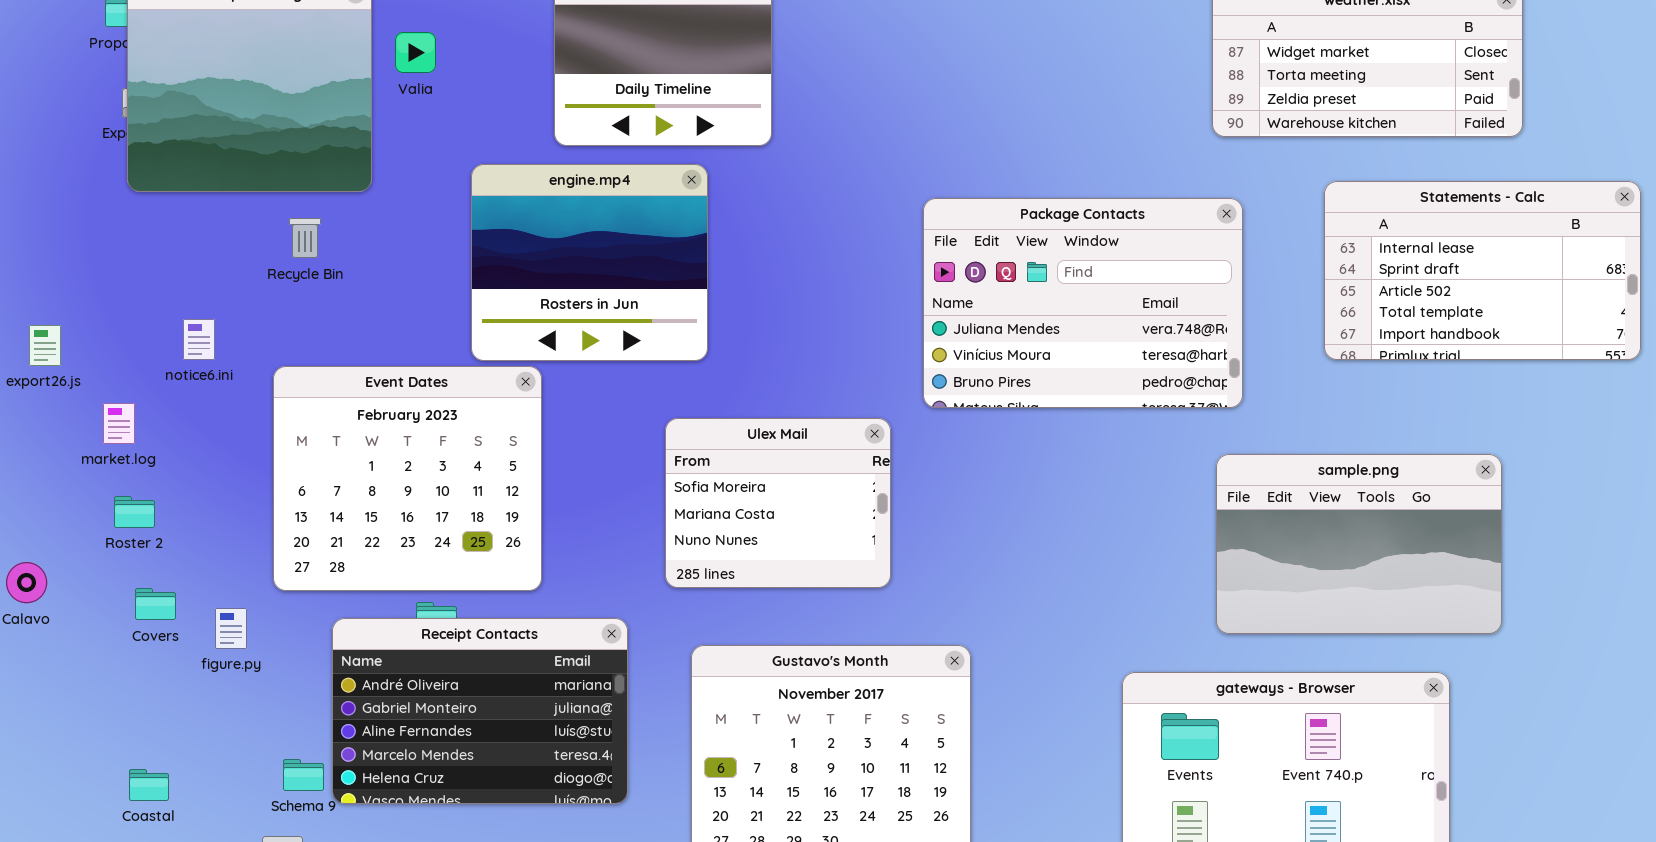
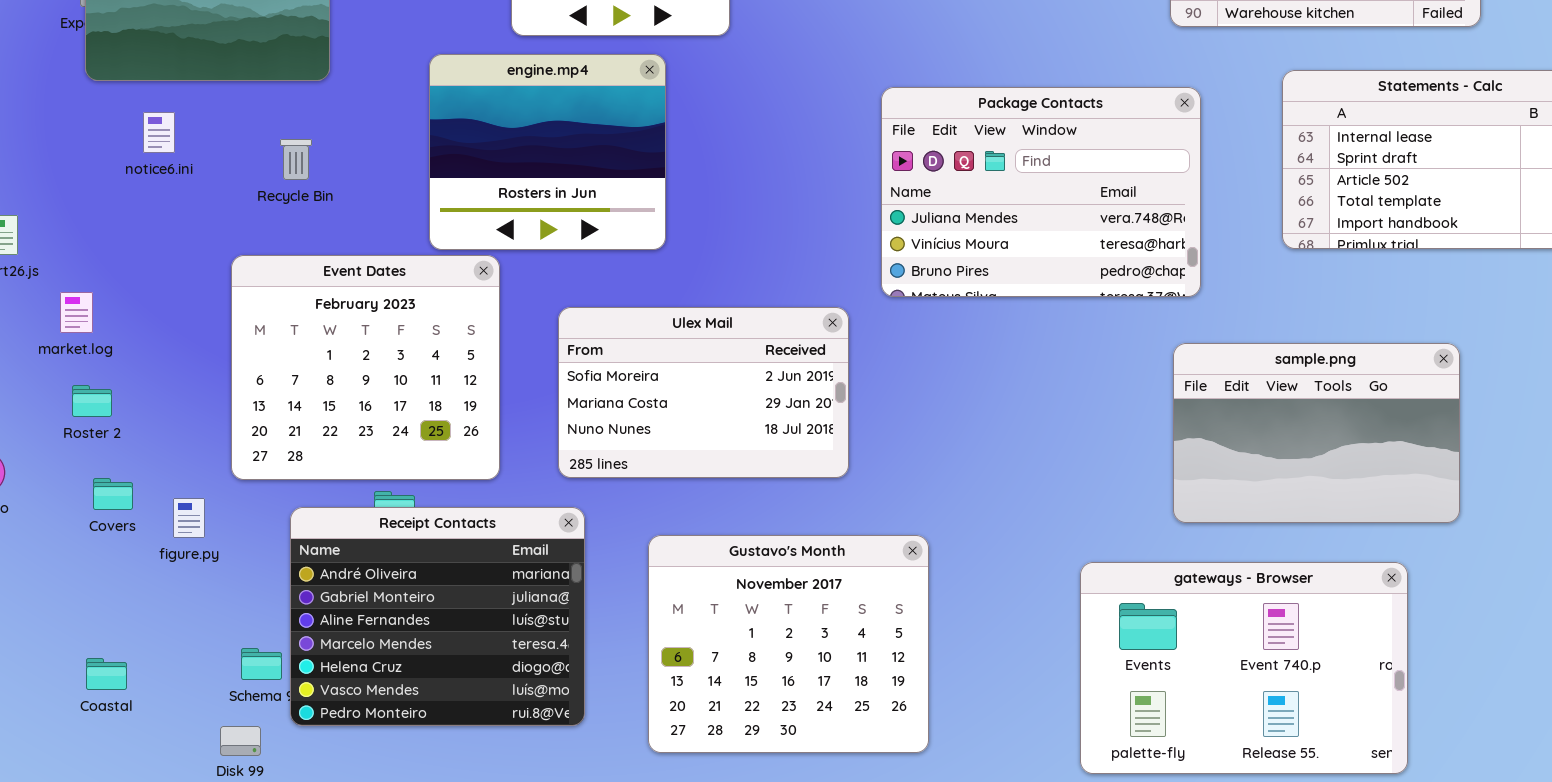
Recycle Bin: [289,218,321,258] -> [280,139,312,180], moved
notice6.ini: [183,319,215,360] -> [143,112,175,153], moved
Ulex Mail: [665,418,891,588] -> [558,307,849,478], resized
Receipt Contacts: [332,618,628,804] -> [290,507,585,726], resized

